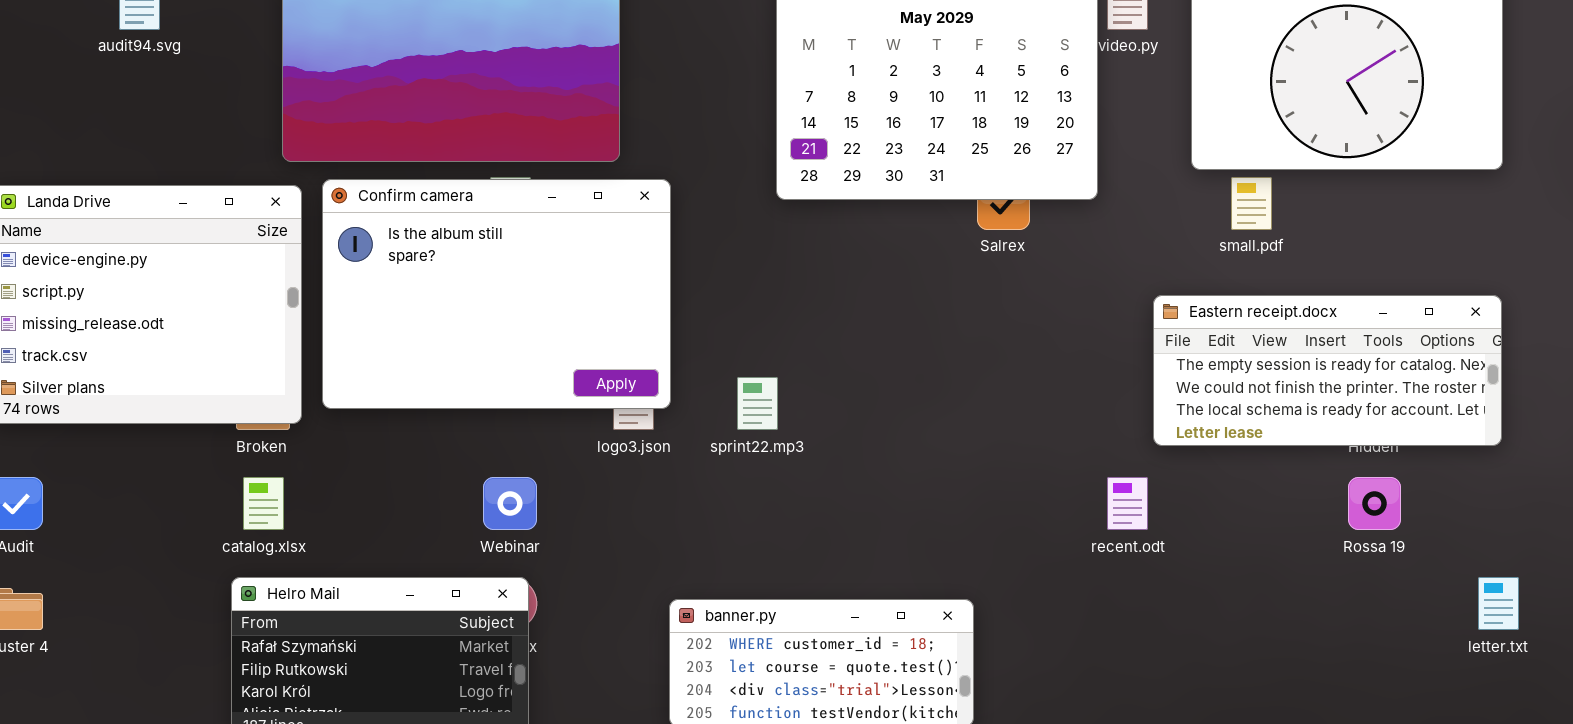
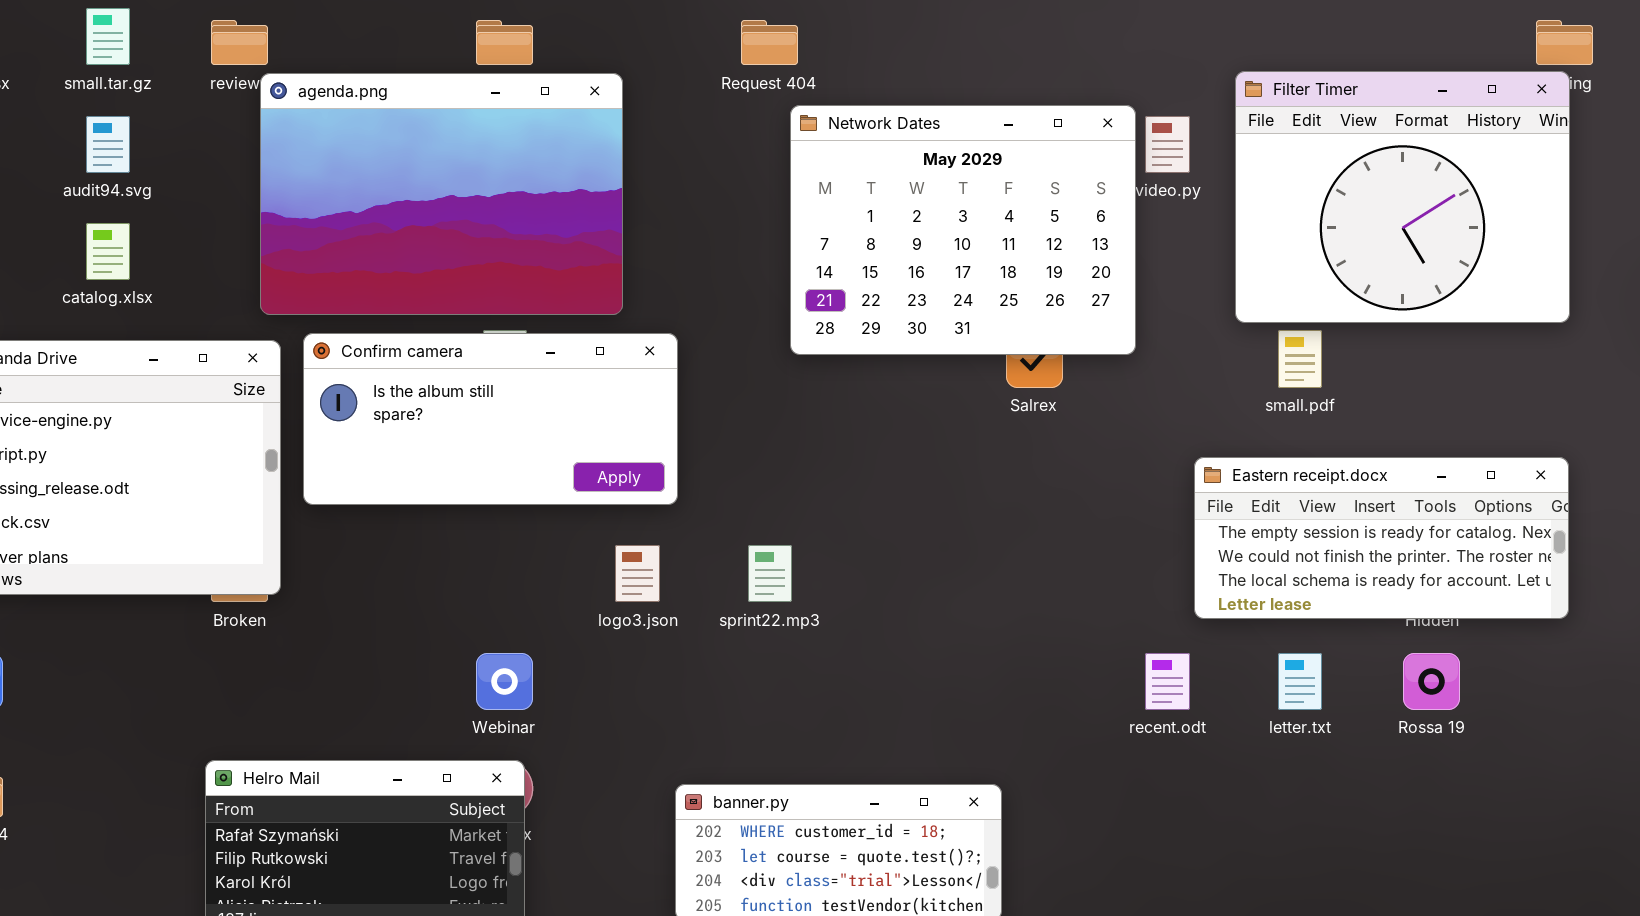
Confirm camera: [322,179,671,409] -> [303,333,678,505], resized
catalog.xlsx: [243,477,284,530] -> [86,223,130,280], moved
letter.txt: [1478,577,1519,630] -> [1278,653,1322,710], moved

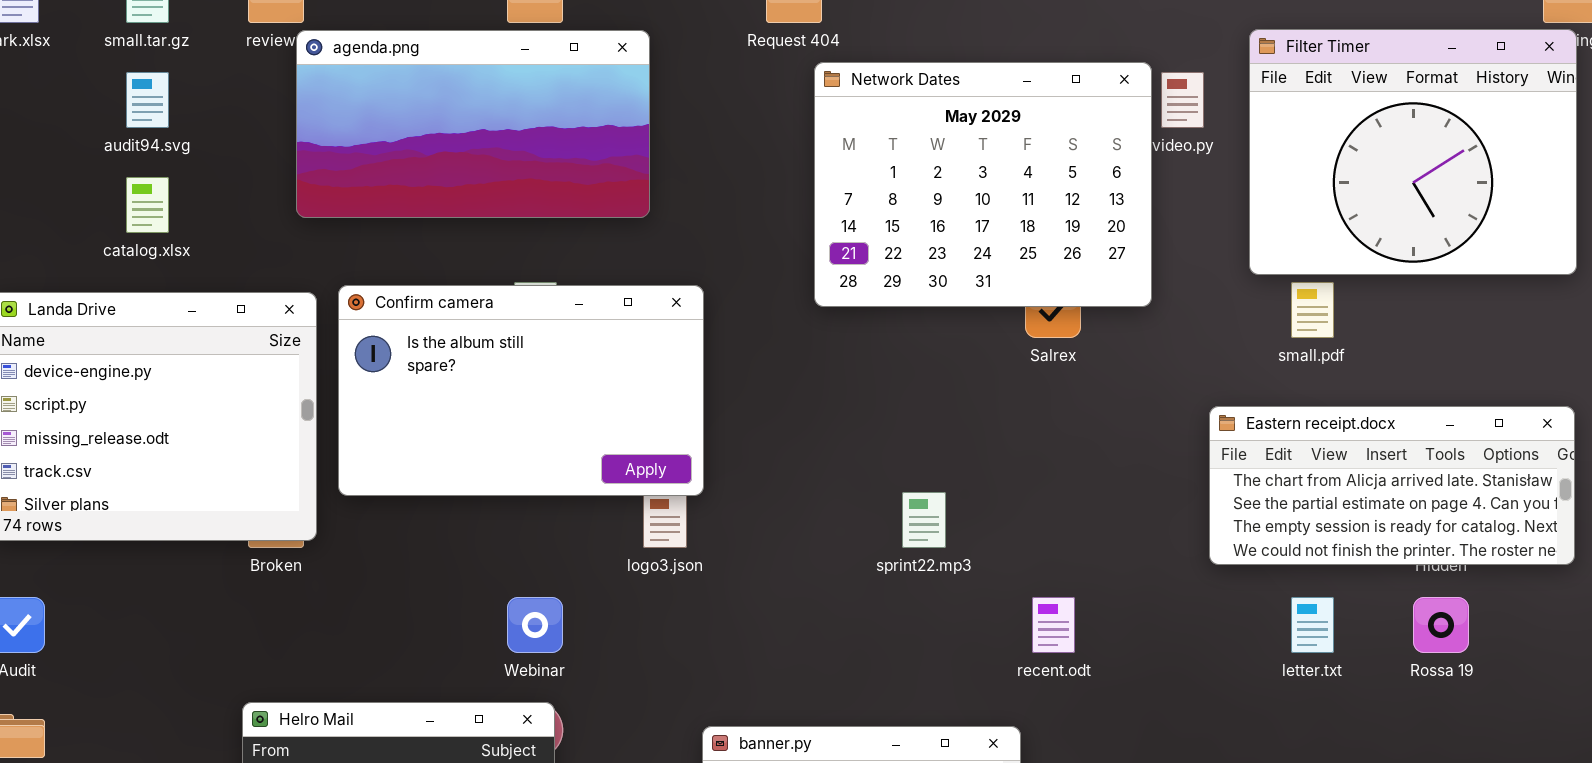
agenda.png: [260,73,623,315] -> [296,30,650,218], resized
Confirm camera: [303,333,678,505] -> [338,285,704,496], resized
Eastern receipt.docx: [1194,457,1569,619] -> [1209,406,1575,565], scrolled up 2 rows
sprint22.mp3: [748,545,792,602] -> [902,492,946,548], moved
recent.odt: [1145,653,1190,710] -> [1032,597,1075,653], moved

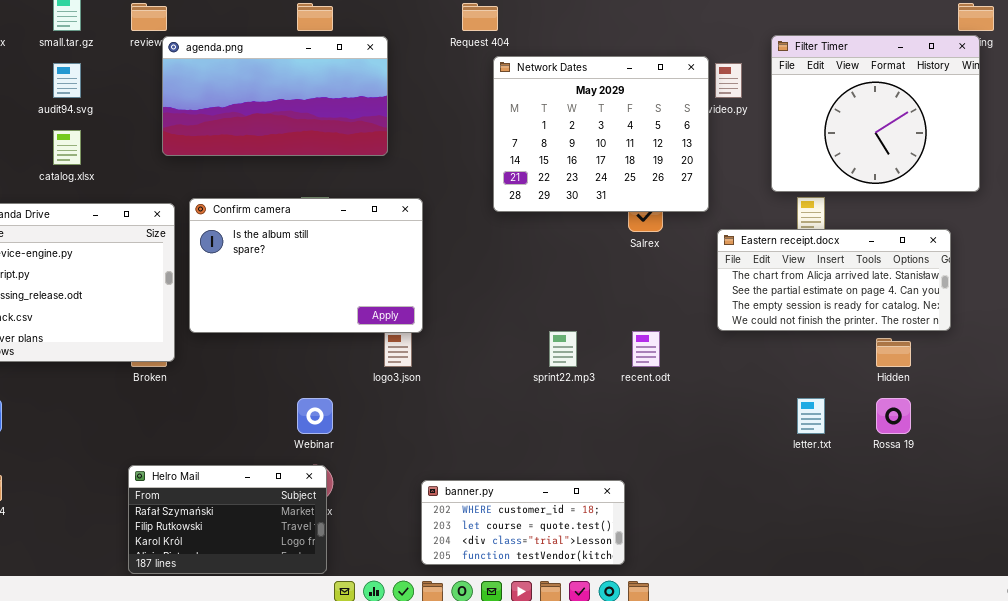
Eastern receipt.docx: [1209,406,1575,565] -> [717,229,951,331], moved
recent.odt: [1032,597,1075,653] -> [632,331,660,367], moved

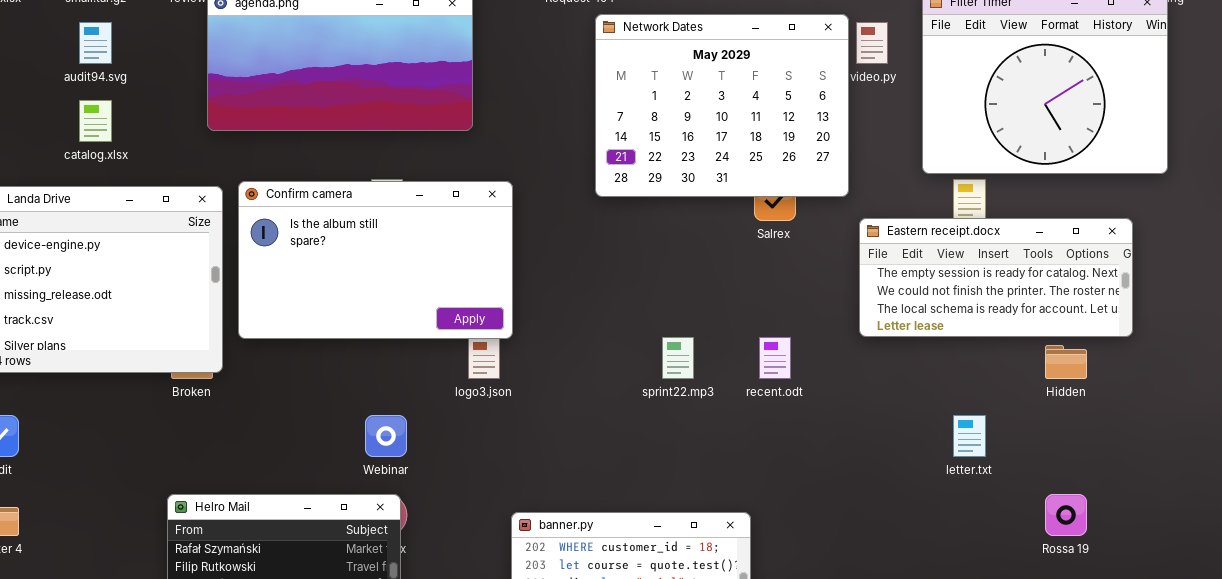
Eastern receipt.docx: [717,229,951,331] -> [859,218,1133,337], scrolled down 2 rows
Rossa 19: [876,398,911,434] -> [1045,494,1087,536], moved

